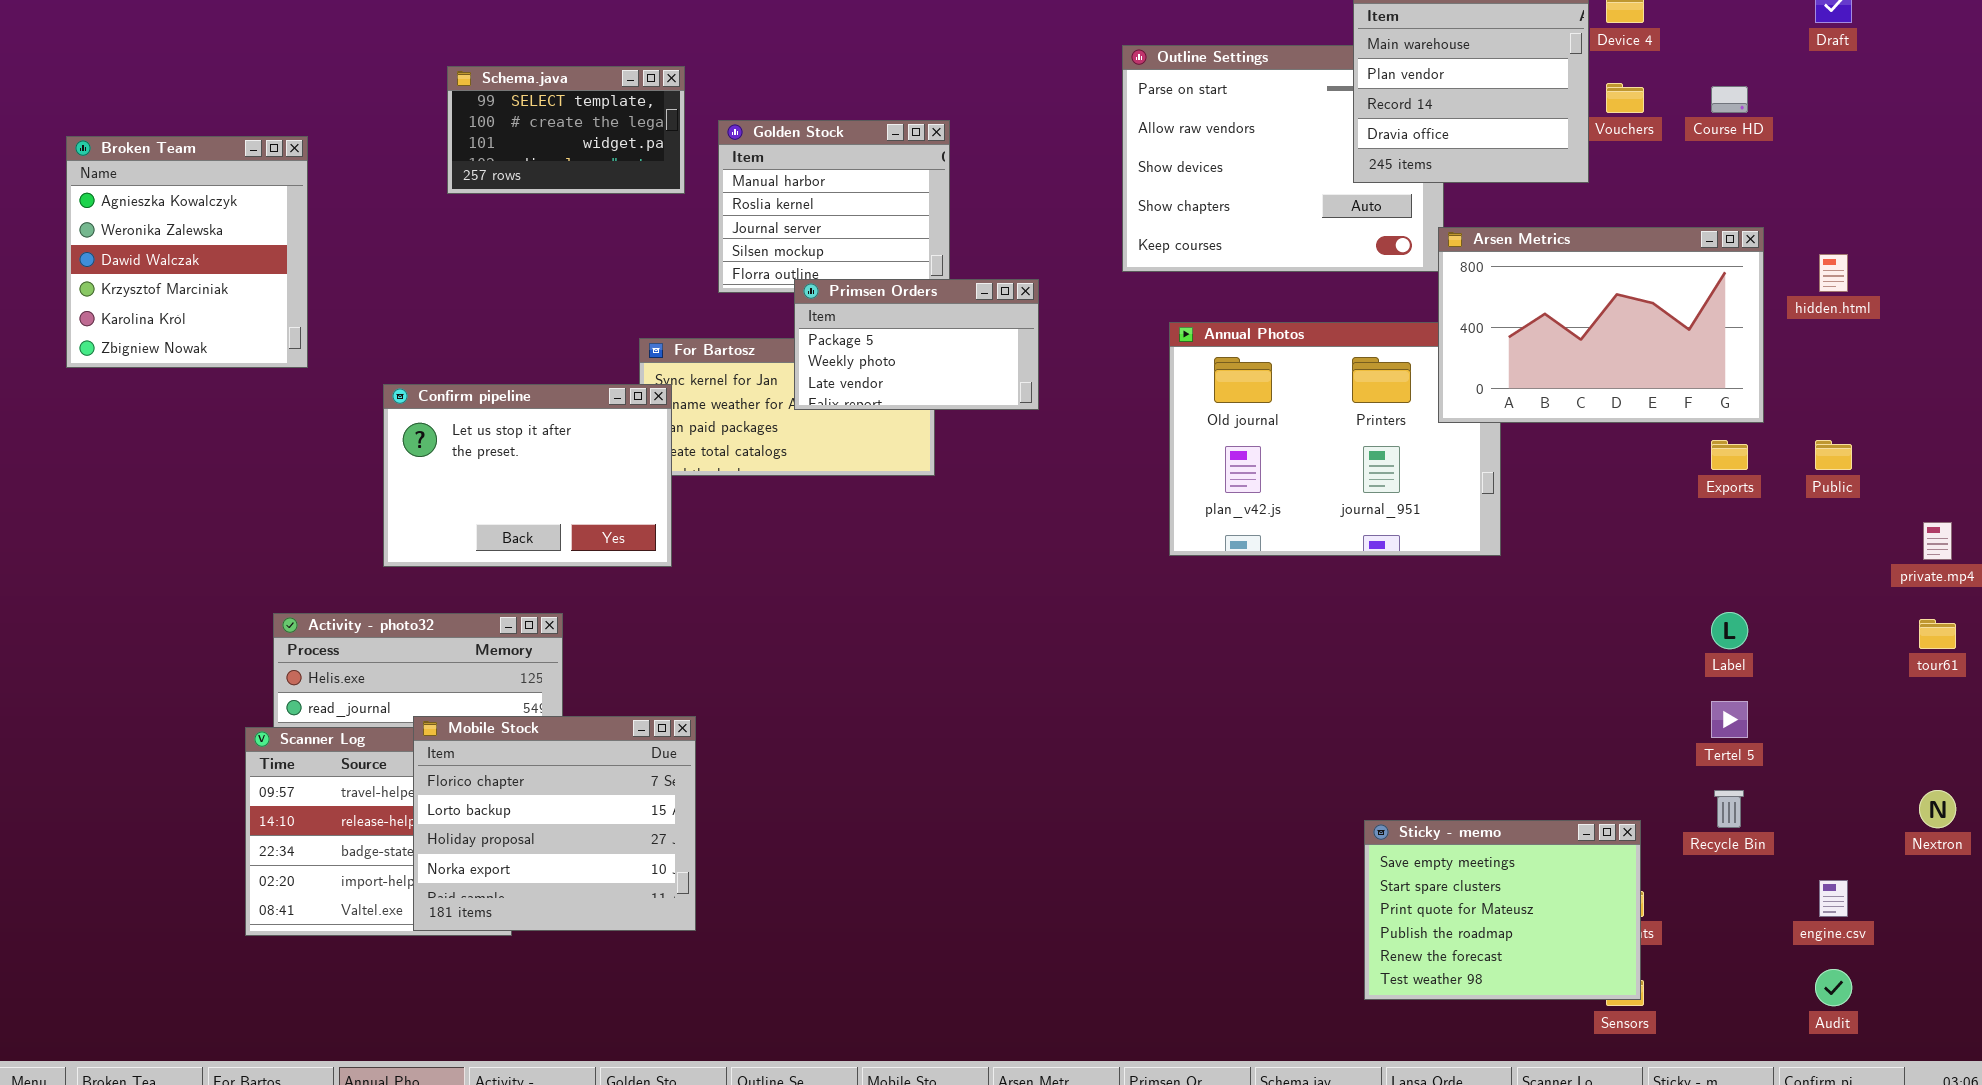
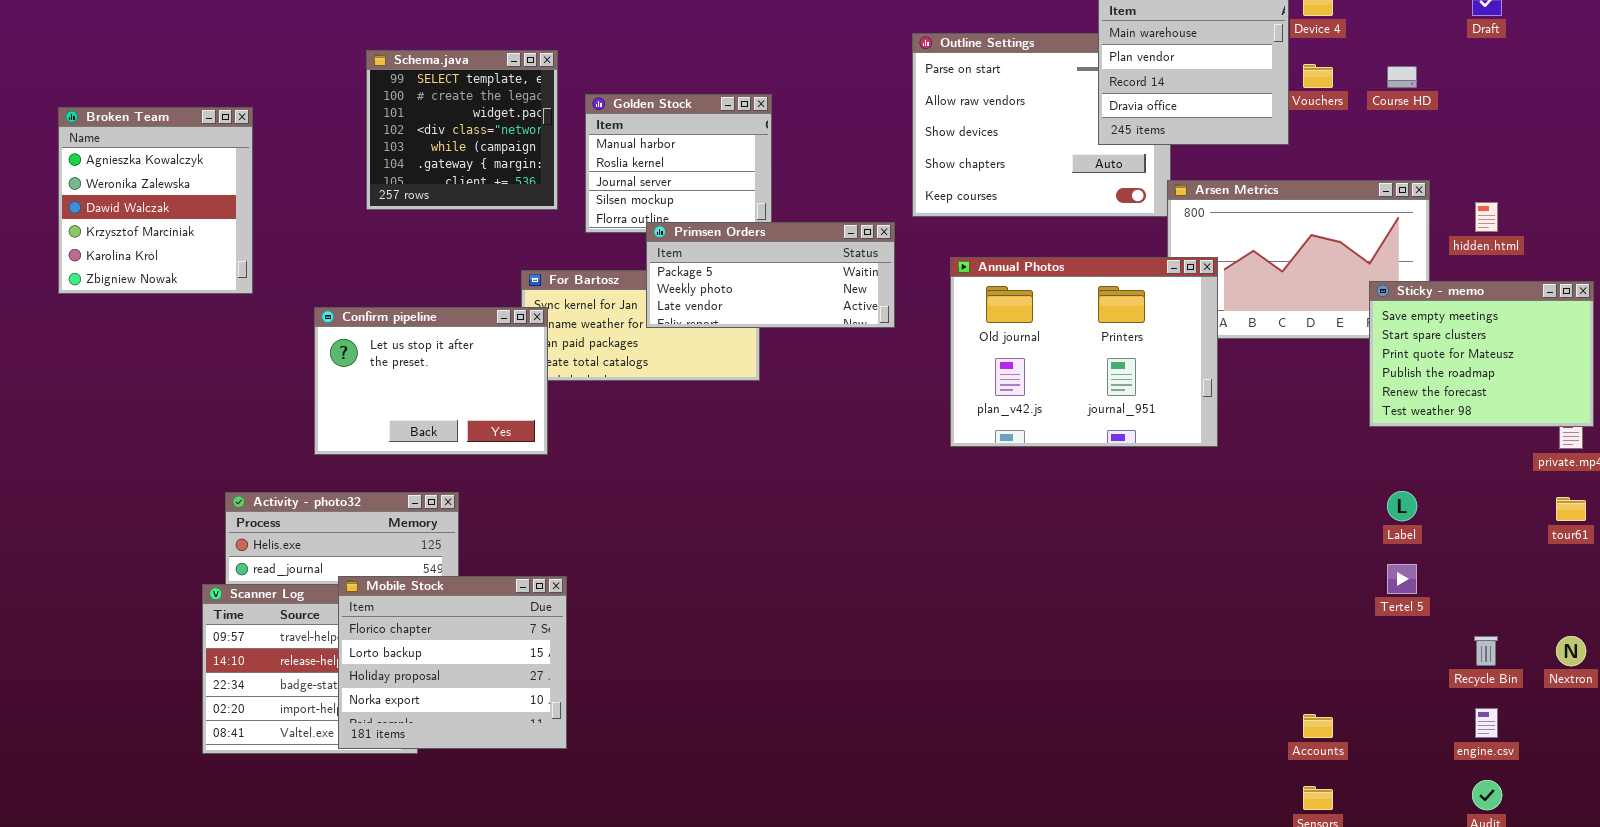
Schema.java: [447,66,685,194] -> [366,50,558,210], resized
Primsen Orders: [794,279,1039,410] -> [646,222,895,328], resized
Annual Photos: [1169,322,1501,556] -> [950,257,1218,447], raised
Recycle Bin: [1714,790,1744,828] -> [1474,636,1498,666], moved
Sticky - memo: [1364,820,1641,1000] -> [1369,281,1594,427], moved

